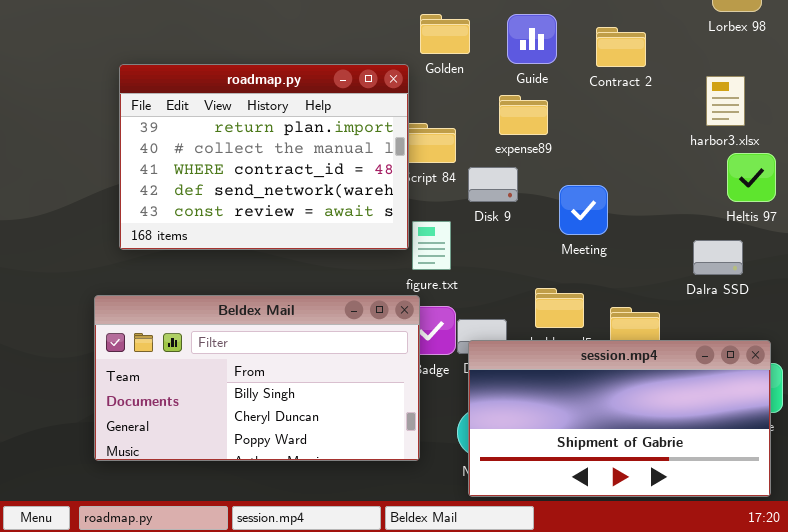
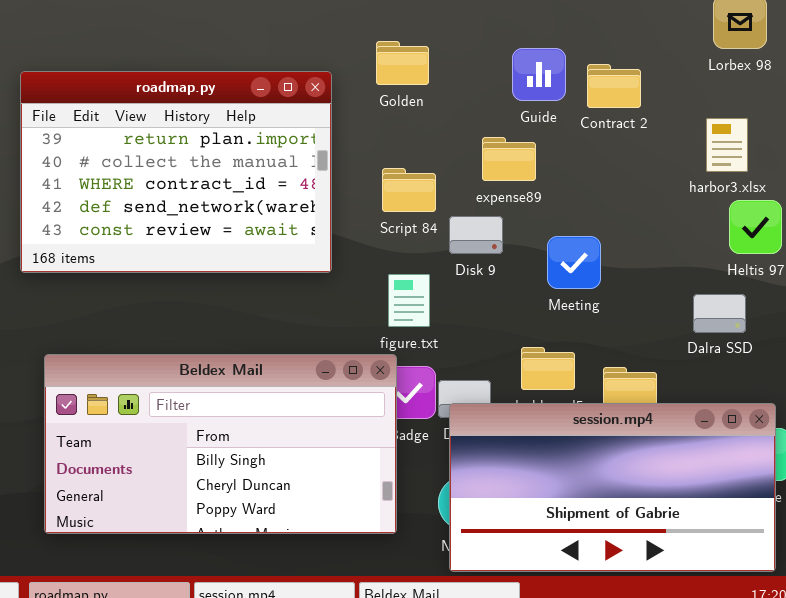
Golden: [420,14,470,54] -> [376,41,429,85], moved
Guide: [507,14,557,64] -> [512,48,566,101], moved
roadmap.py: [119,64,409,250] -> [20,71,332,273], moved

